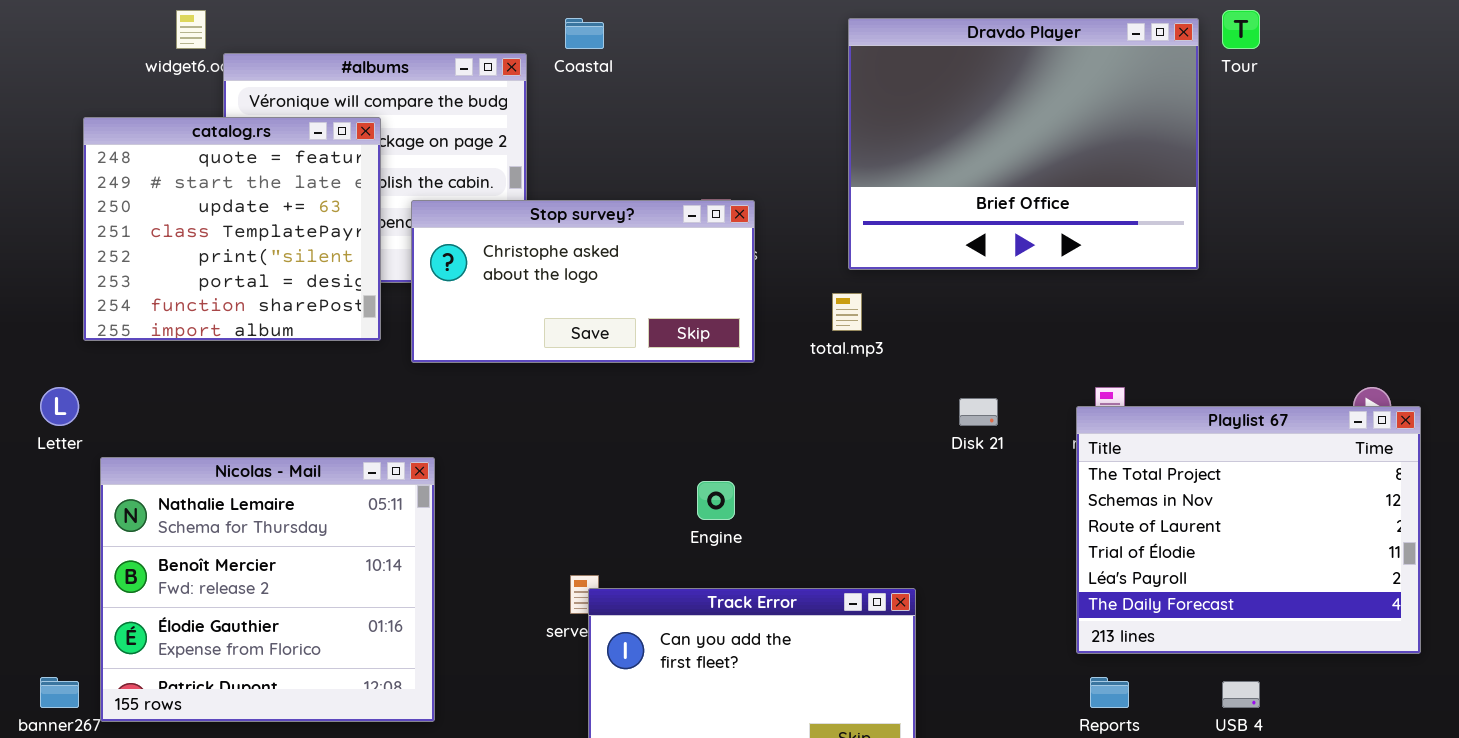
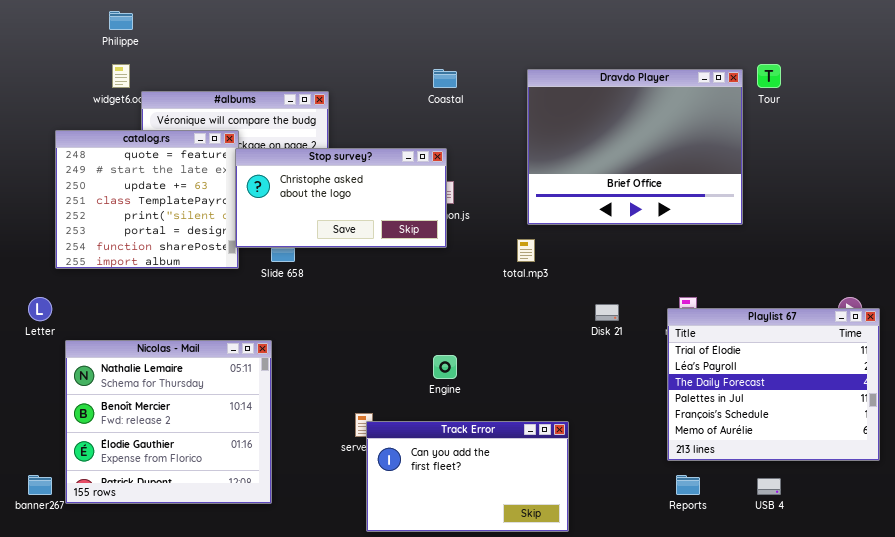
Coastal: [565,18,604,49] -> [433,69,457,88], moved
Stop survey?: [411,200,755,363] -> [235,148,447,248], moved
Playlist 67: [1076,406,1421,654] -> [667,308,880,461], scrolled down 3 rows

